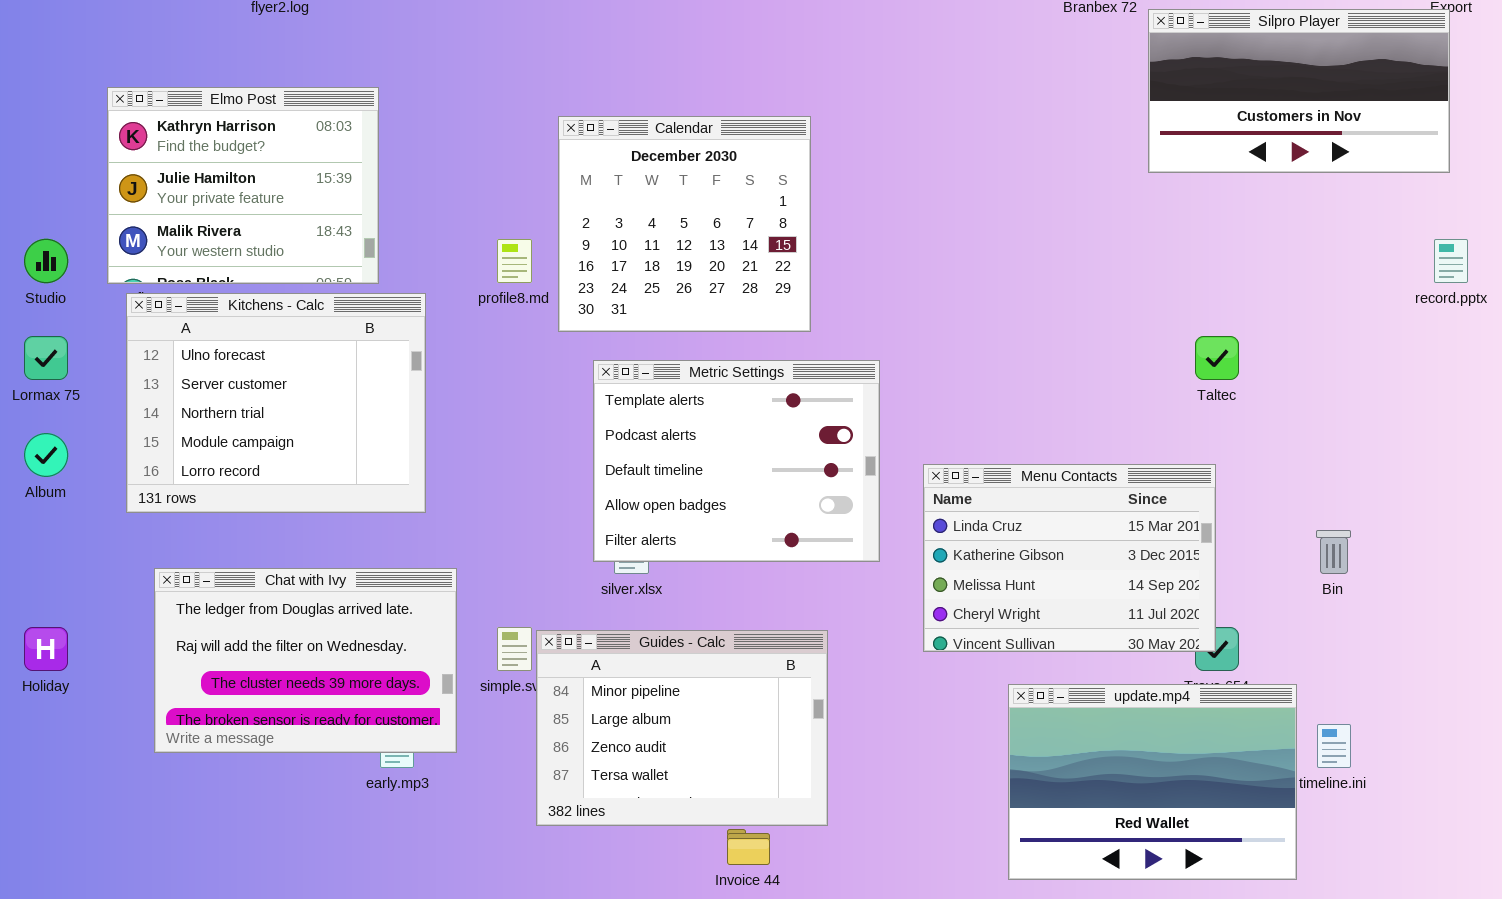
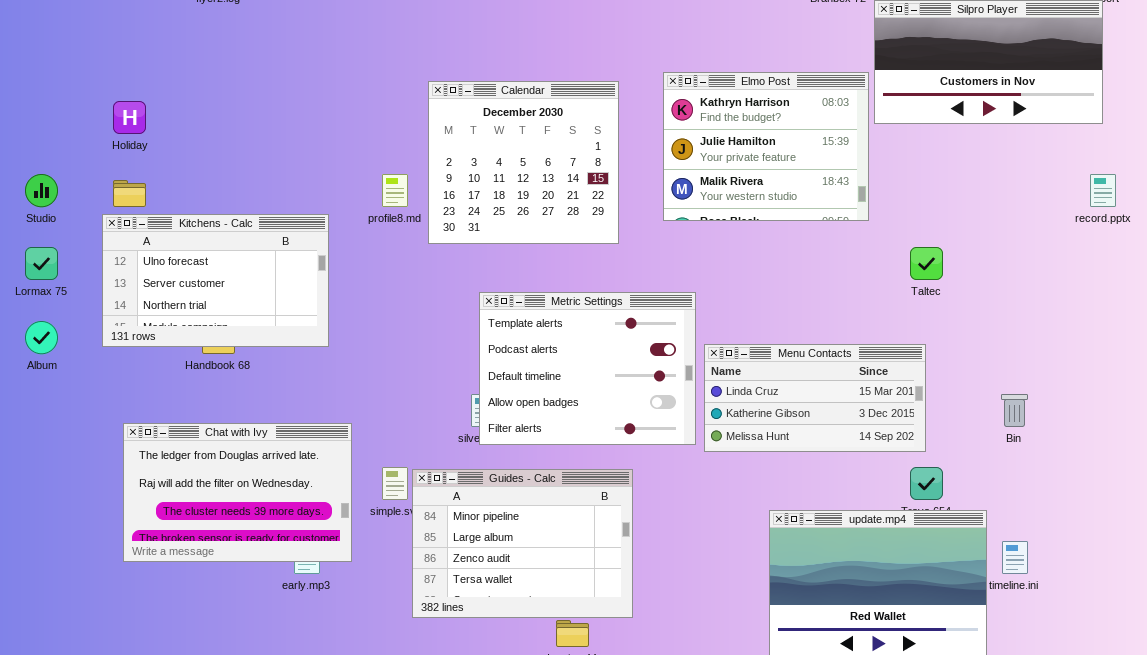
Elmo Post: [107,87,379,284] -> [663,72,869,221], moved
Kitchens - Calc: [126,293,426,513] -> [102,214,329,347], resized
Metric Settings: [593,360,880,562] -> [479,292,696,445], moved
Menu Contacts: [923,464,1216,652] -> [704,344,926,452], resized
Holiday: [24,627,68,671] -> [113,101,146,134], moved

